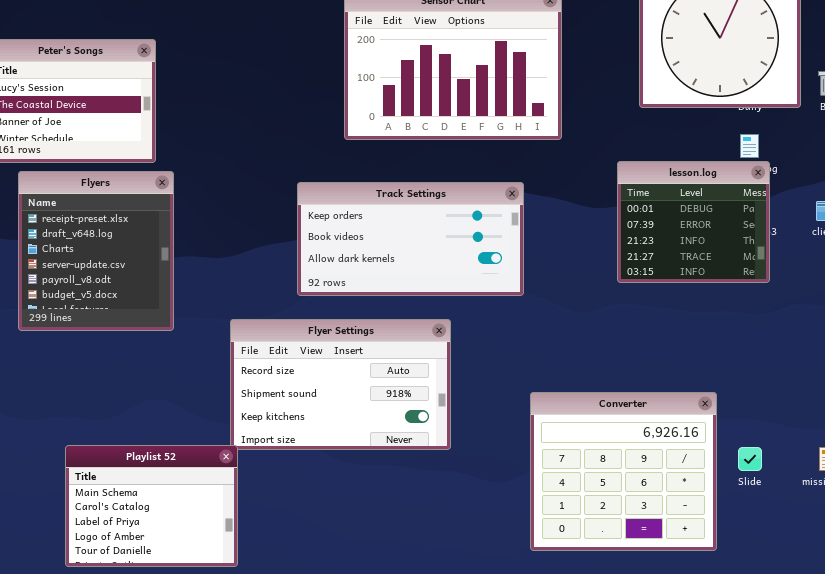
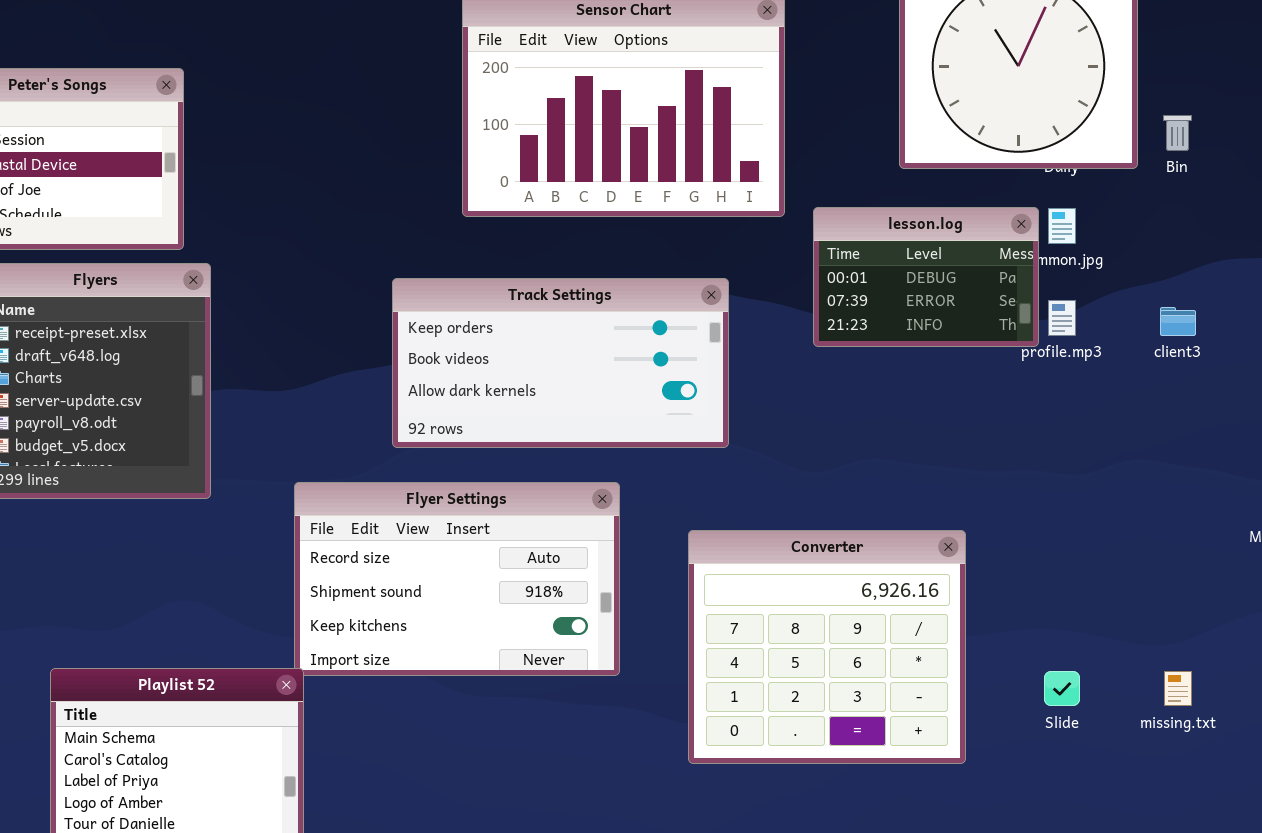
lesson.log: [617,161,770,283] -> [813,207,1039,347], moved, resized
Converter: [530,392,717,551] -> [688,530,966,764], moved

